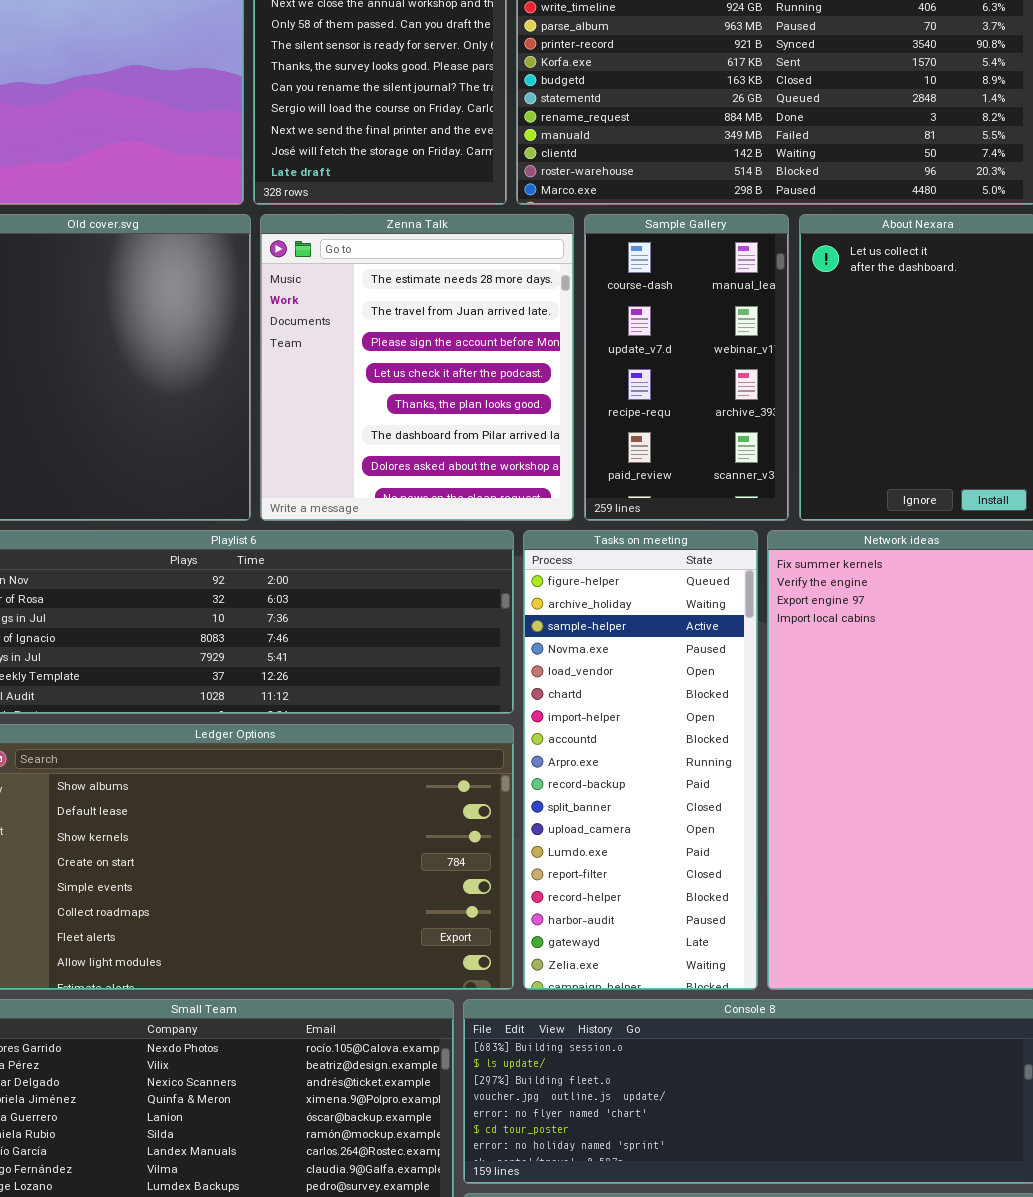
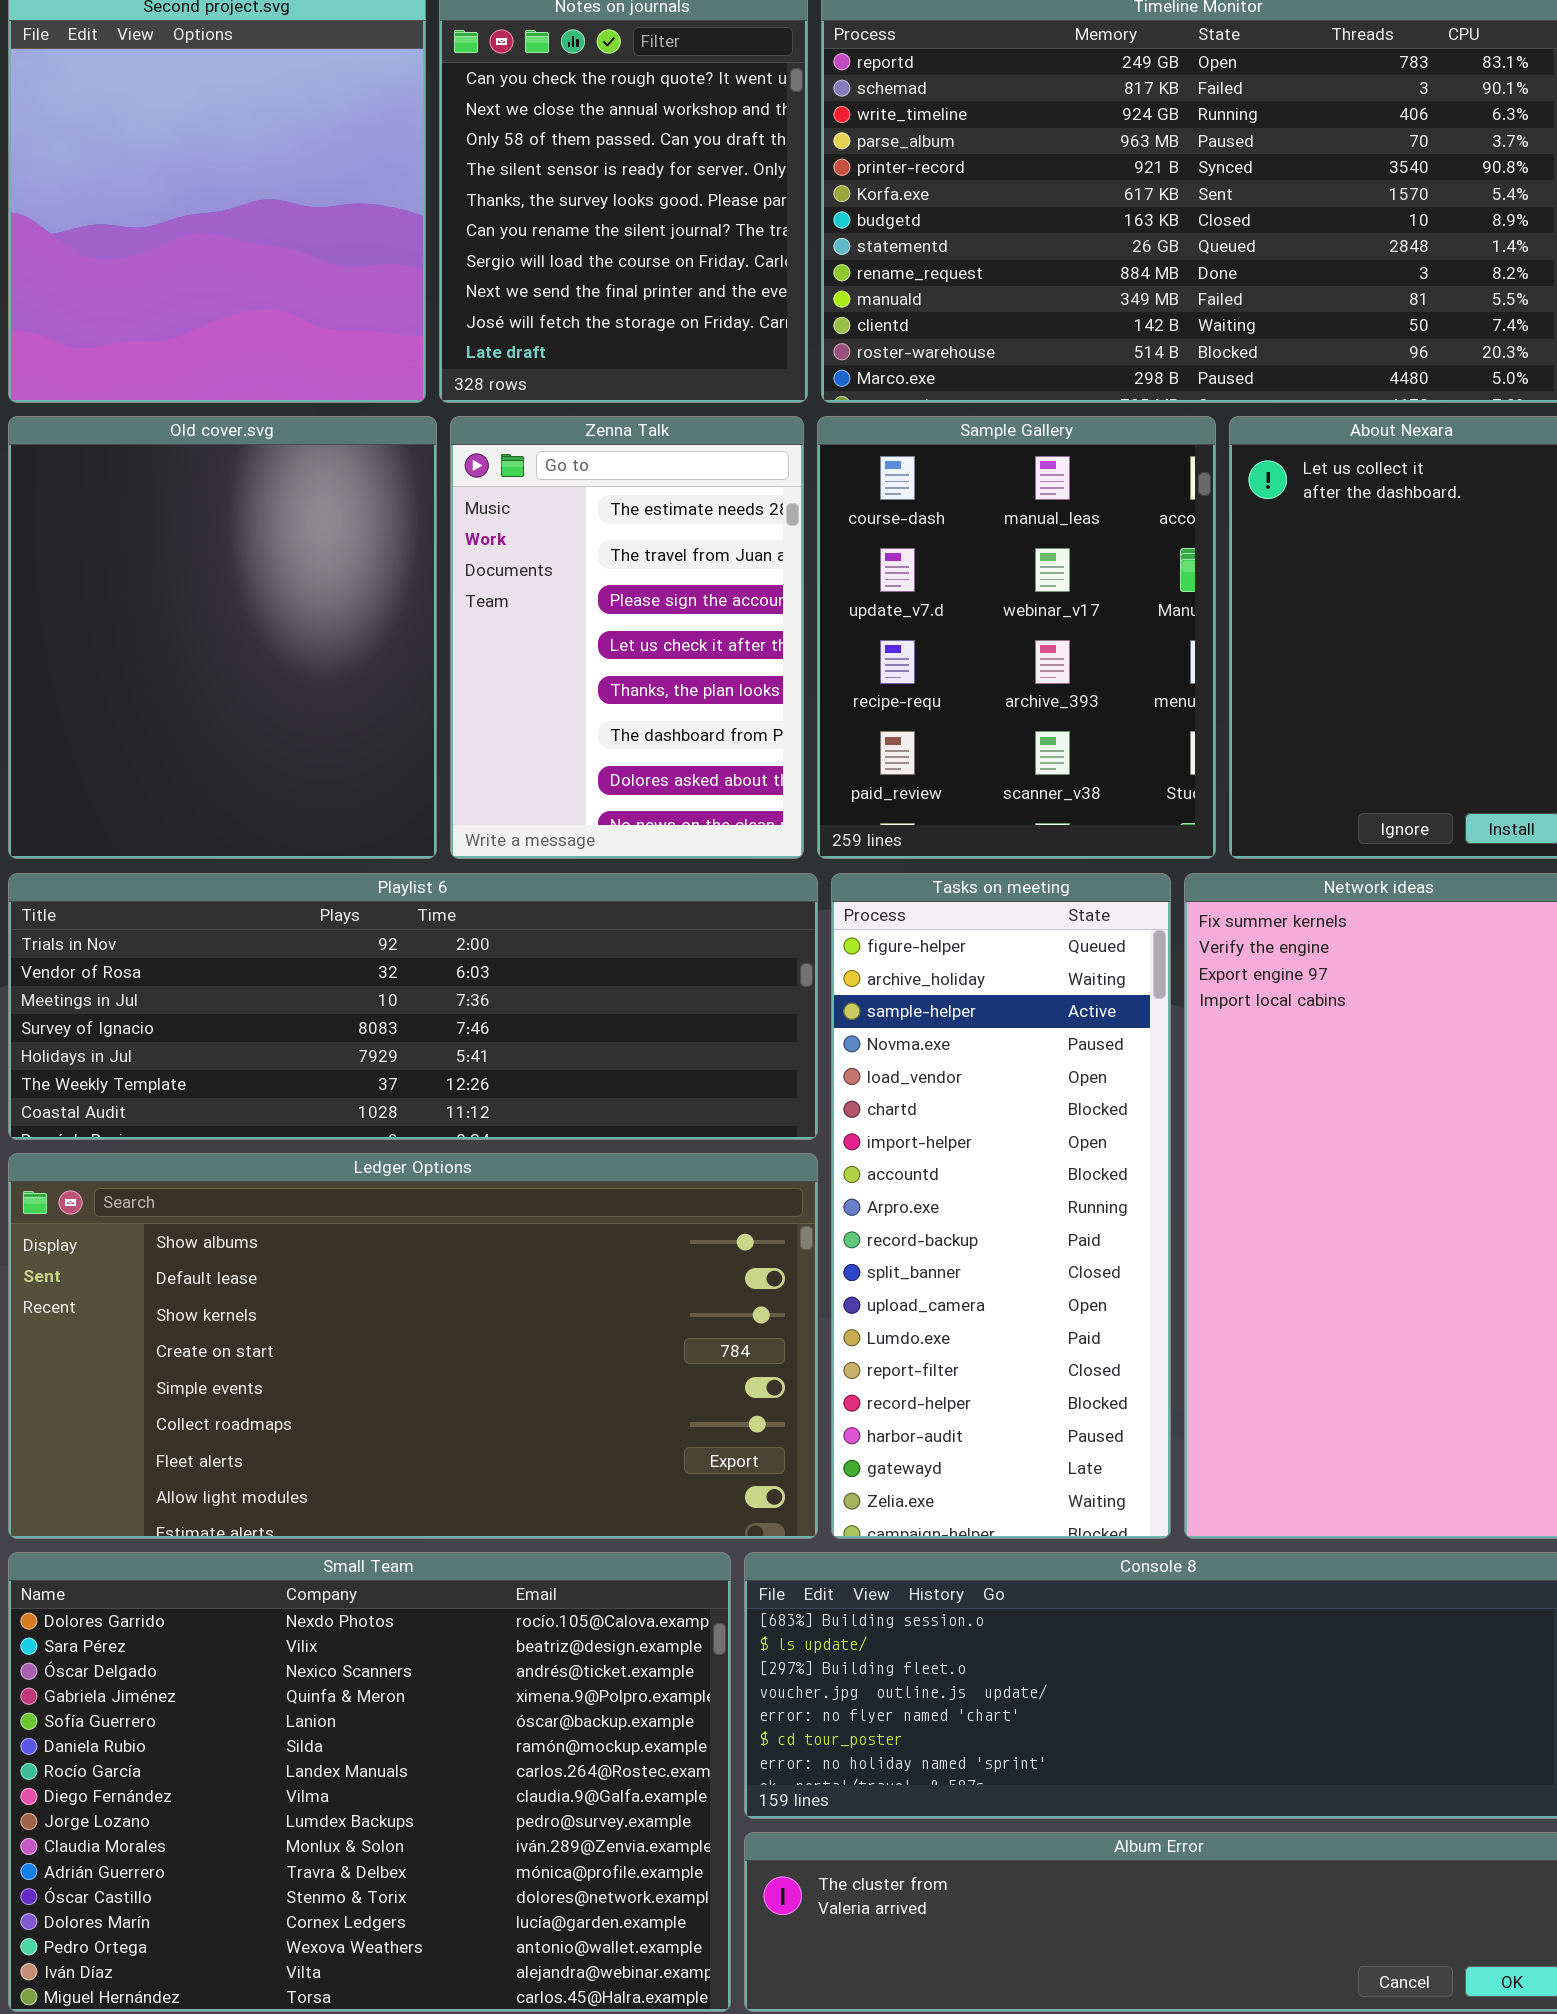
Zenna Talk: [260,214,574,521] -> [450,416,804,859], resized
Sample Gallery: [584,214,789,521] -> [817,416,1216,859], resized

